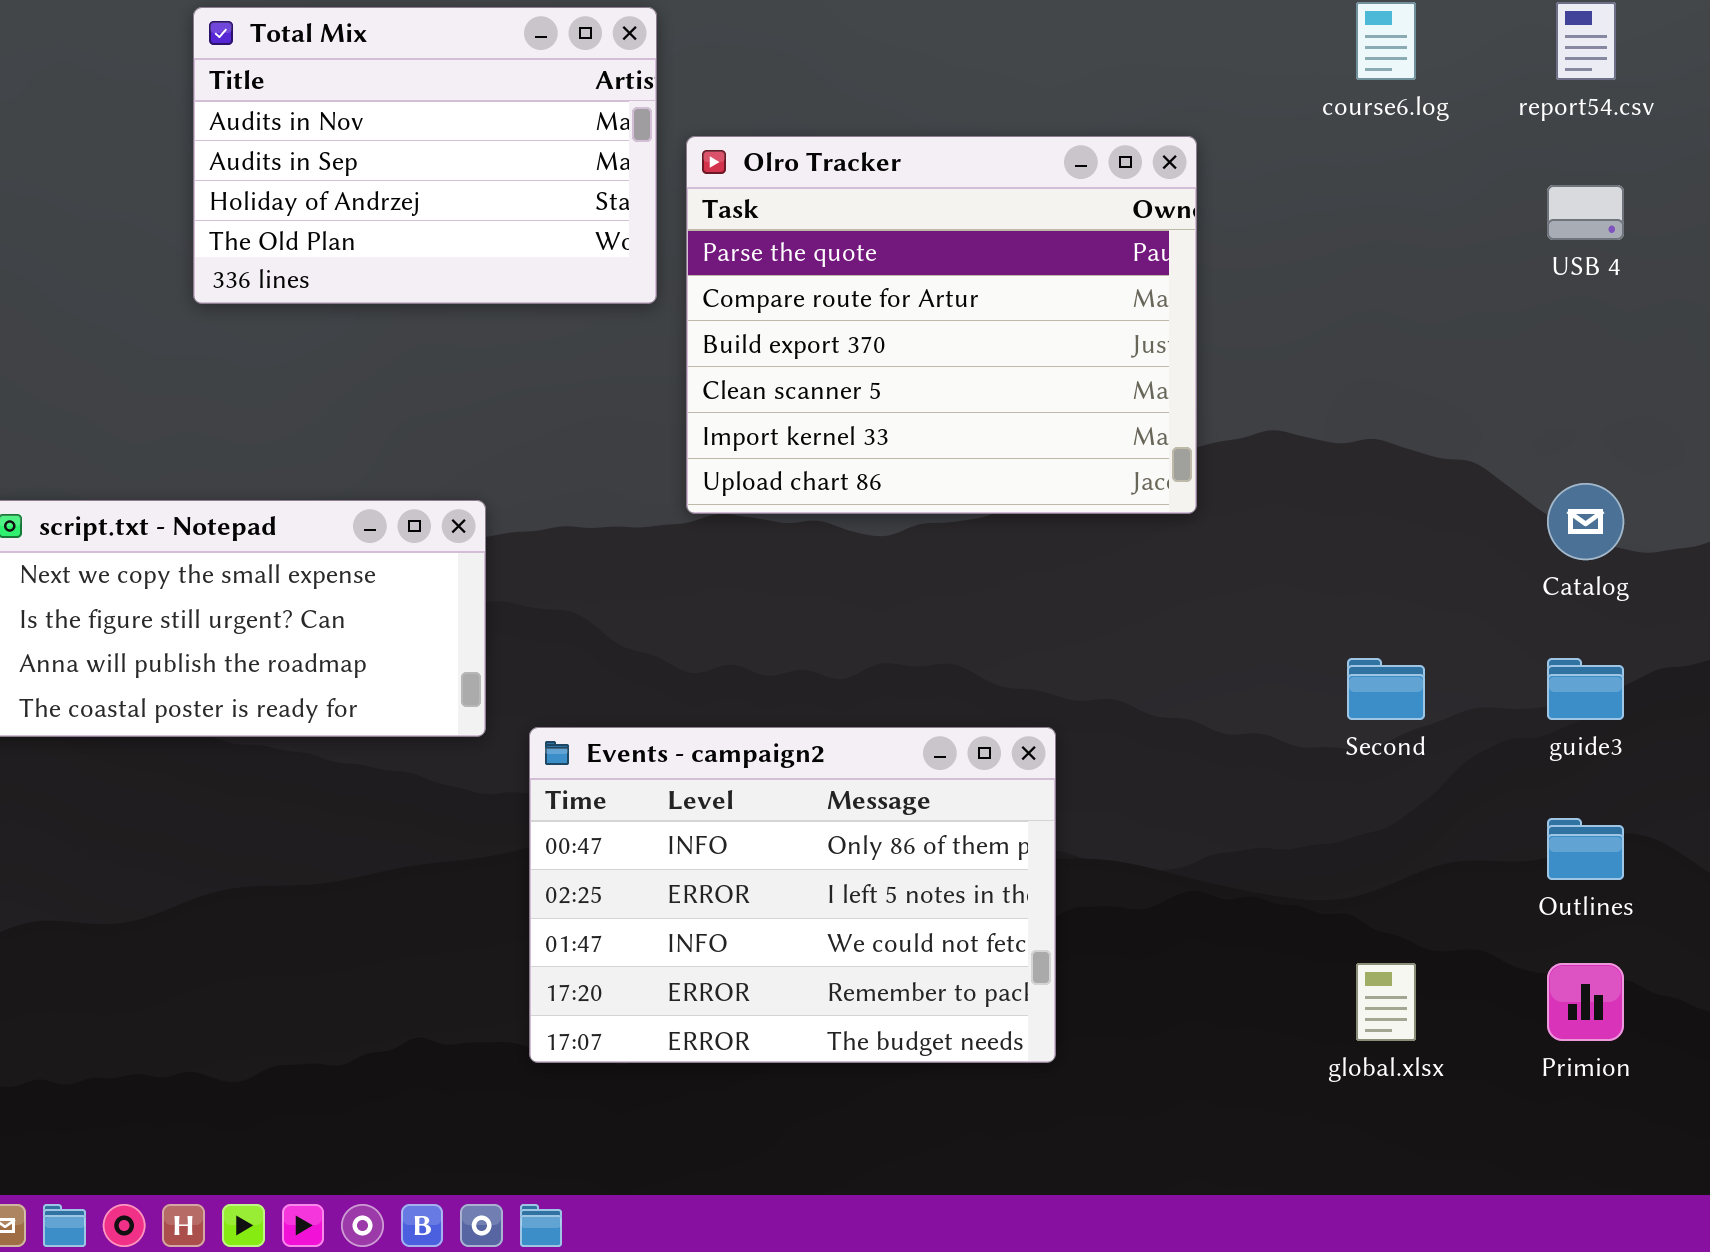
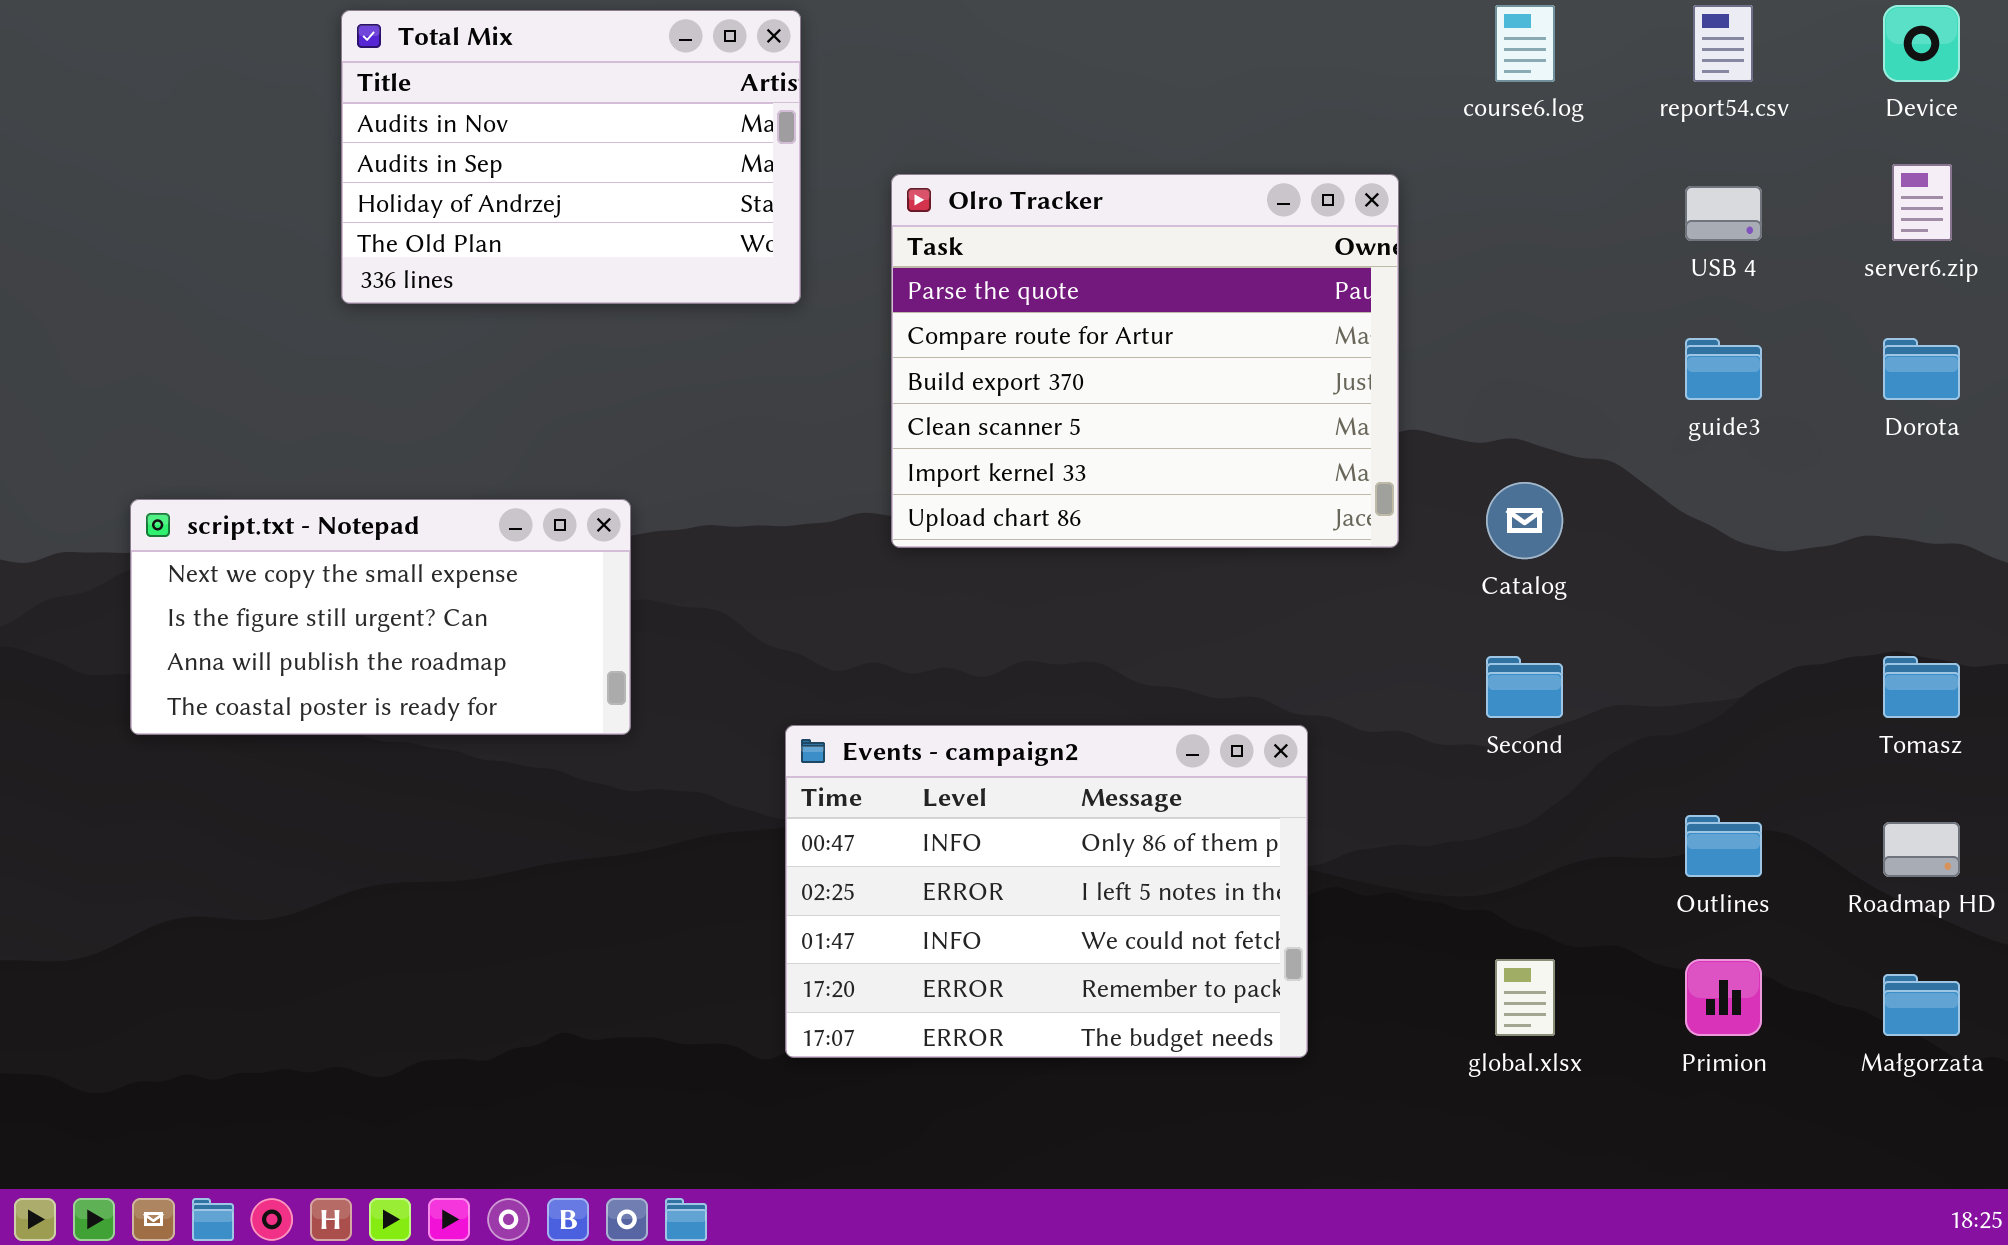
Olro Tracker: [686,136,1197,514] -> [891,174,1399,548], moved
Catalog: [1547,483,1624,560] -> [1486,482,1563,559], moved
guide3: [1547,658,1624,720] -> [1685,338,1762,400], moved
Events - campaign2: [529,727,1056,1063] -> [785,725,1308,1058], moved

